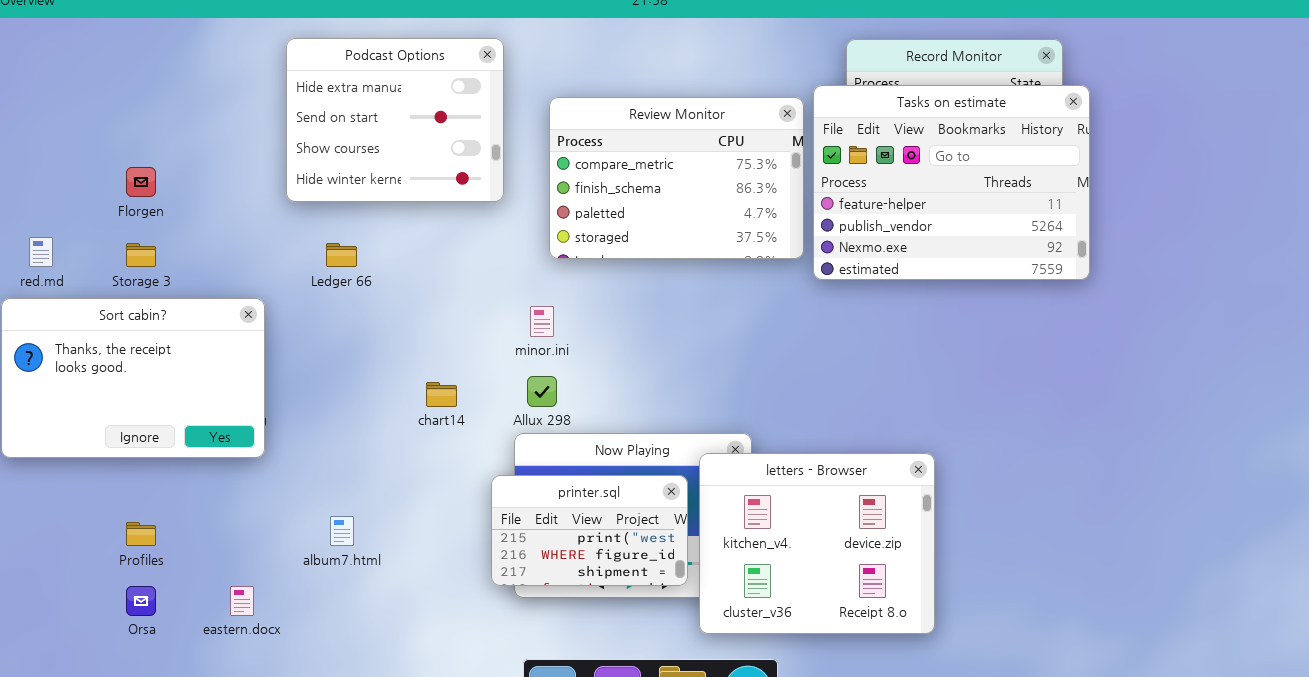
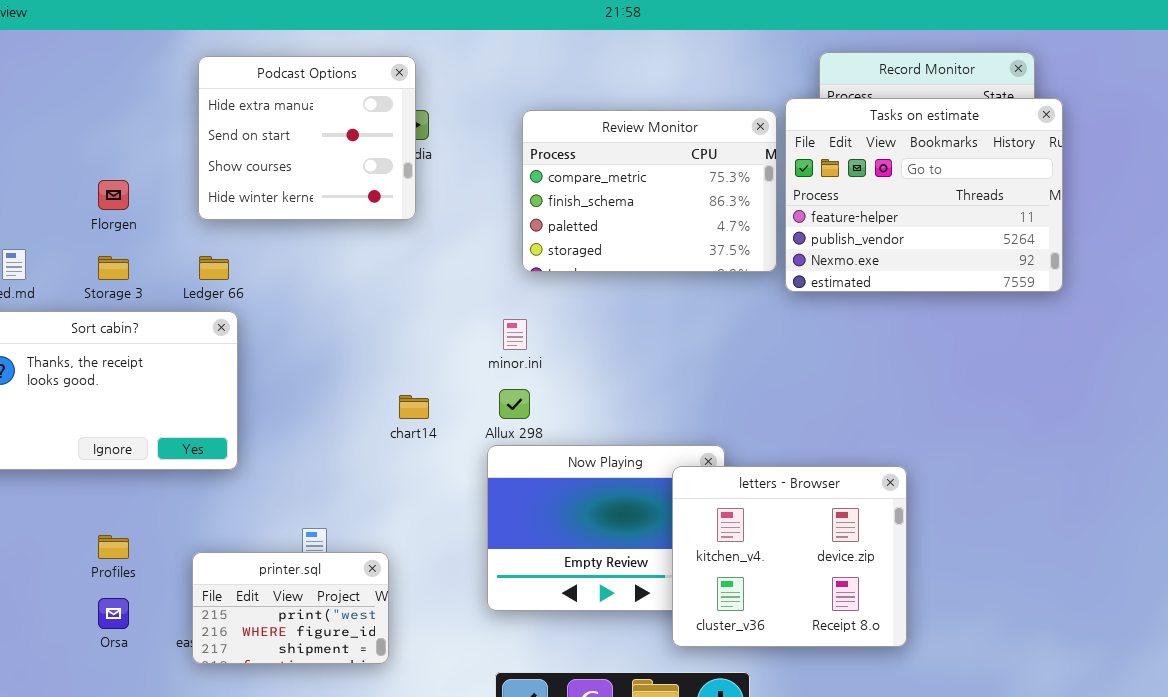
Podcast Options: [286,38,504,202] -> [198,56,416,220], moved
Ledger 66: [326,243,357,267] -> [199,256,229,280], moved
printer.sql: [491,475,688,586] -> [192,552,389,664], moved

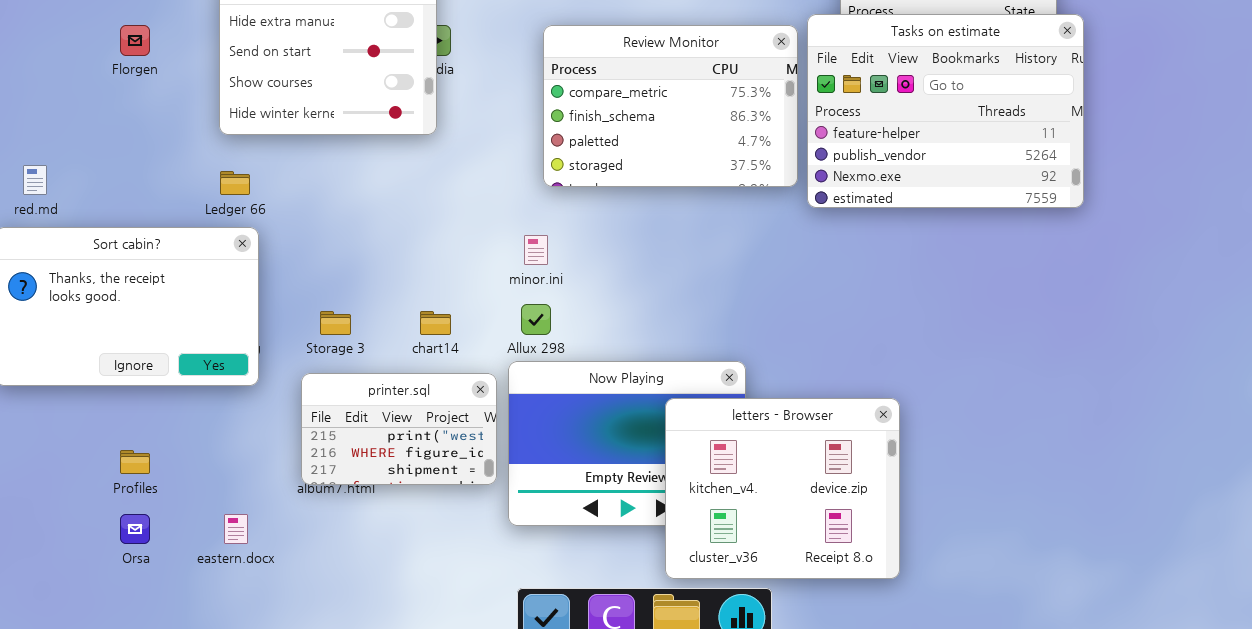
Florgen: [98,180,129,210] -> [120,25,150,56], moved
Storage 3: [98,256,129,280] -> [320,311,351,335], moved
letters - Browser: [672,466,907,647] -> [665,398,900,579], moved
printer.sql: [192,552,389,664] -> [301,373,497,485], moved

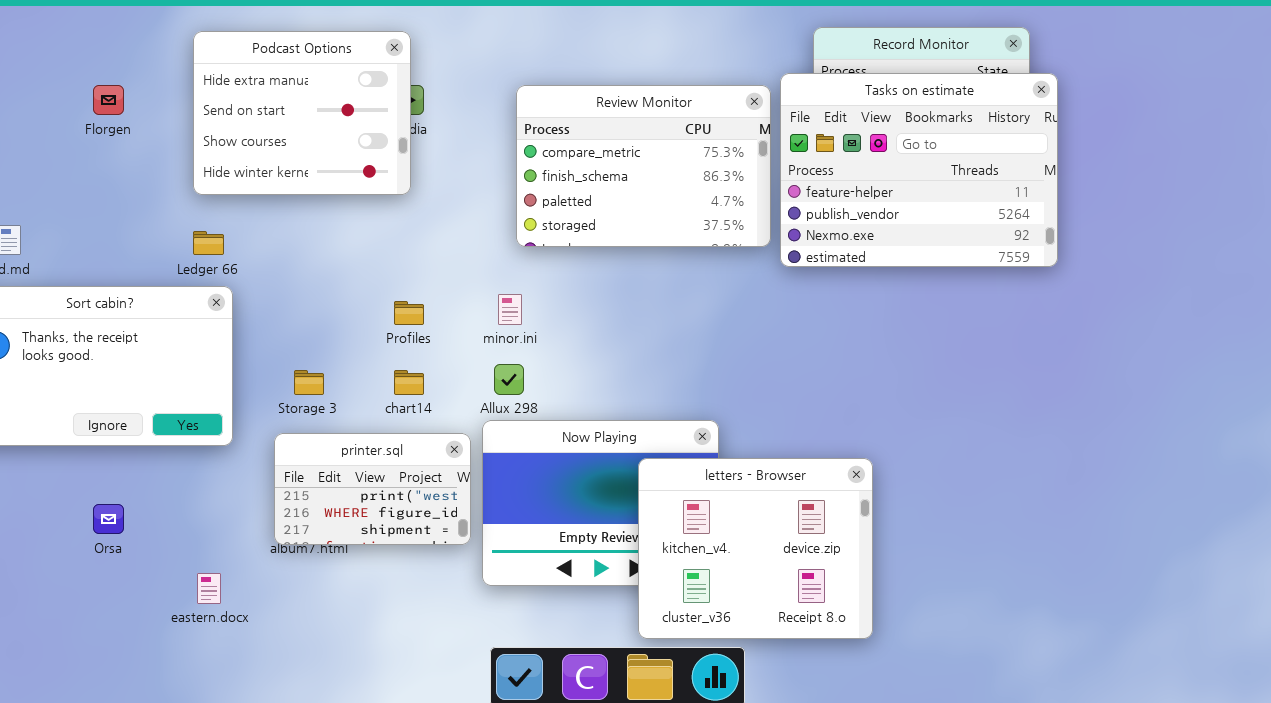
Profiles: [120,450,150,474] -> [394,301,424,325], moved
Orsa: [120,514,150,544] -> [93,504,124,534], moved

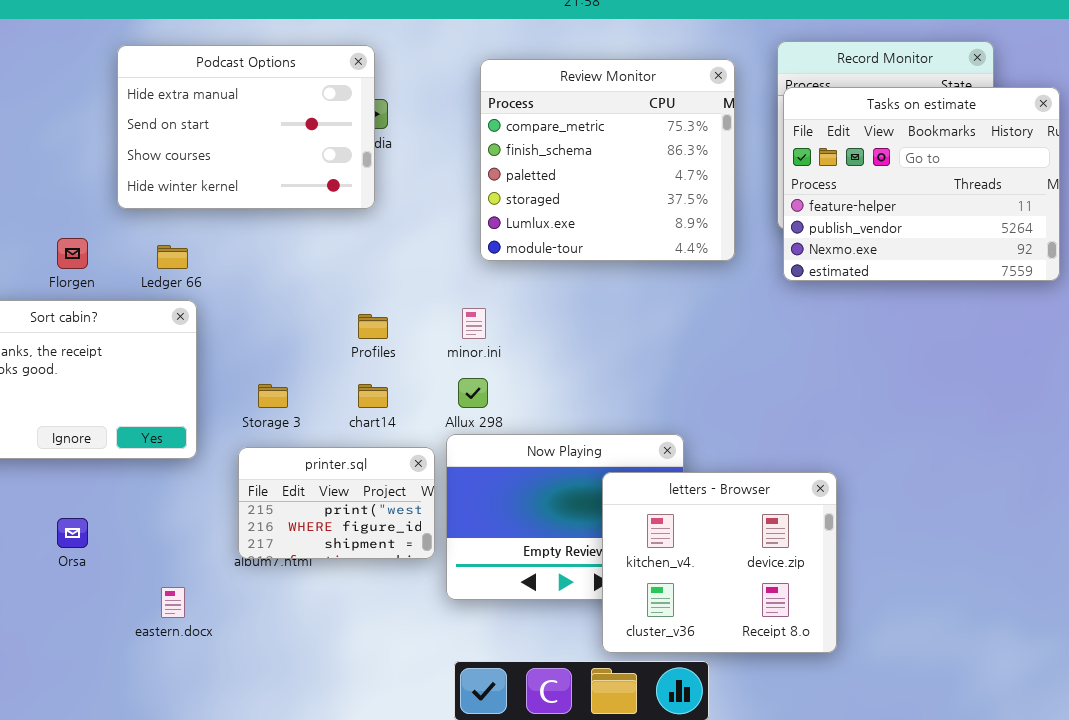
Podcast Options: [193,31,411,195] -> [117,45,375,209], resized
Tasks on estimate: [780,73,1058,267] -> [783,87,1060,281], moved
Florgen: [93,85,124,115] -> [57,238,88,269], moved
Review Monitor: [516,85,771,247] -> [480,59,735,261], resized

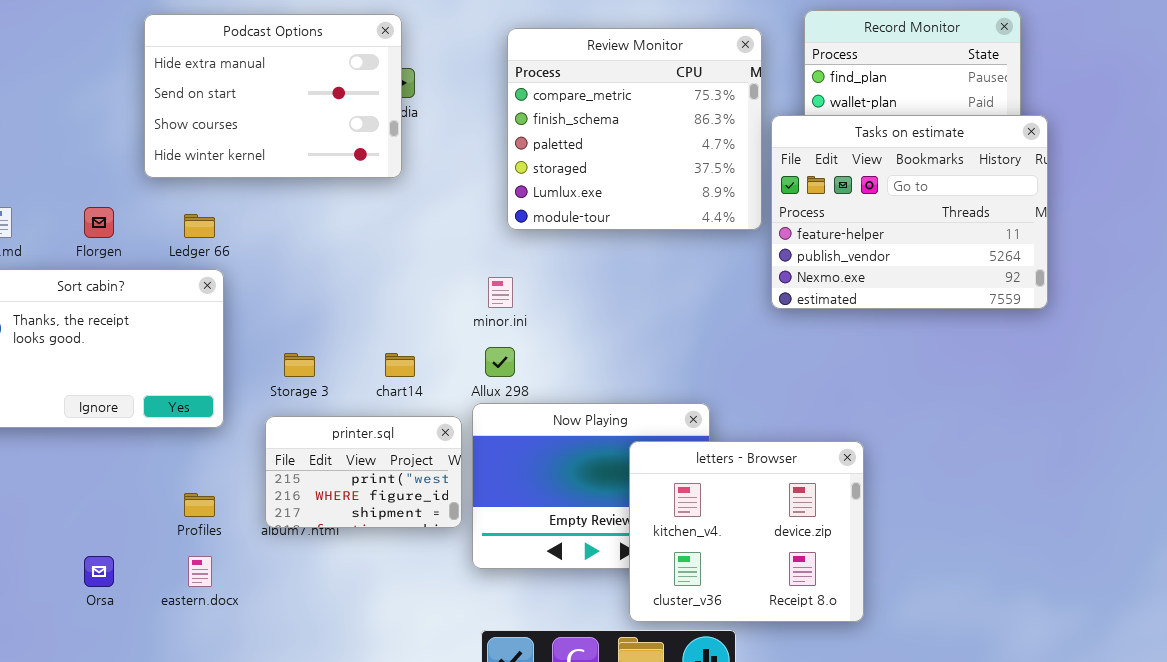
Tasks on estimate: [783,87,1060,281] -> [771,115,1048,309], moved
Profiles: [358,314,388,339] -> [184,493,215,517], moved
Orsa: [57,518,88,548] -> [84,556,114,587], moved

